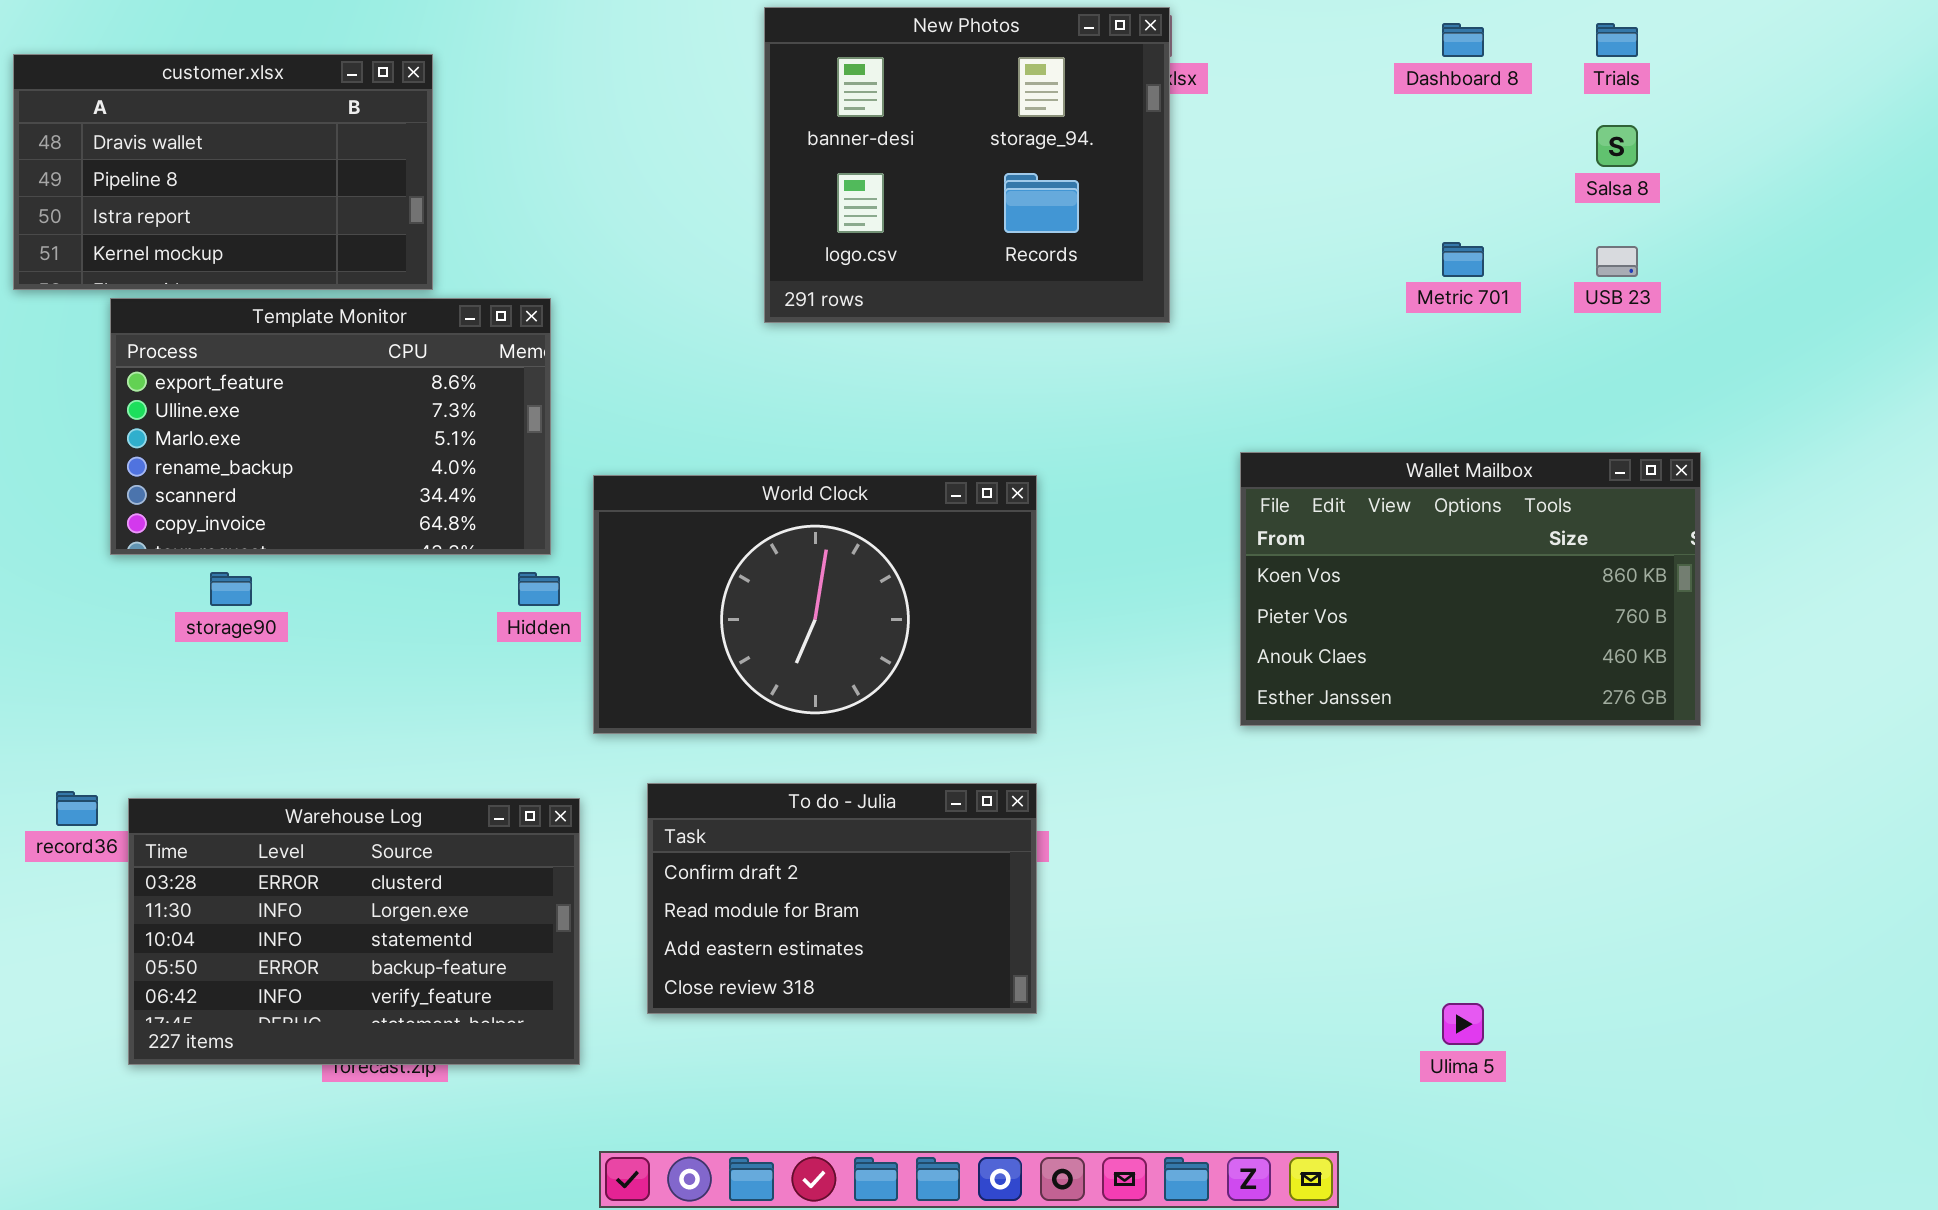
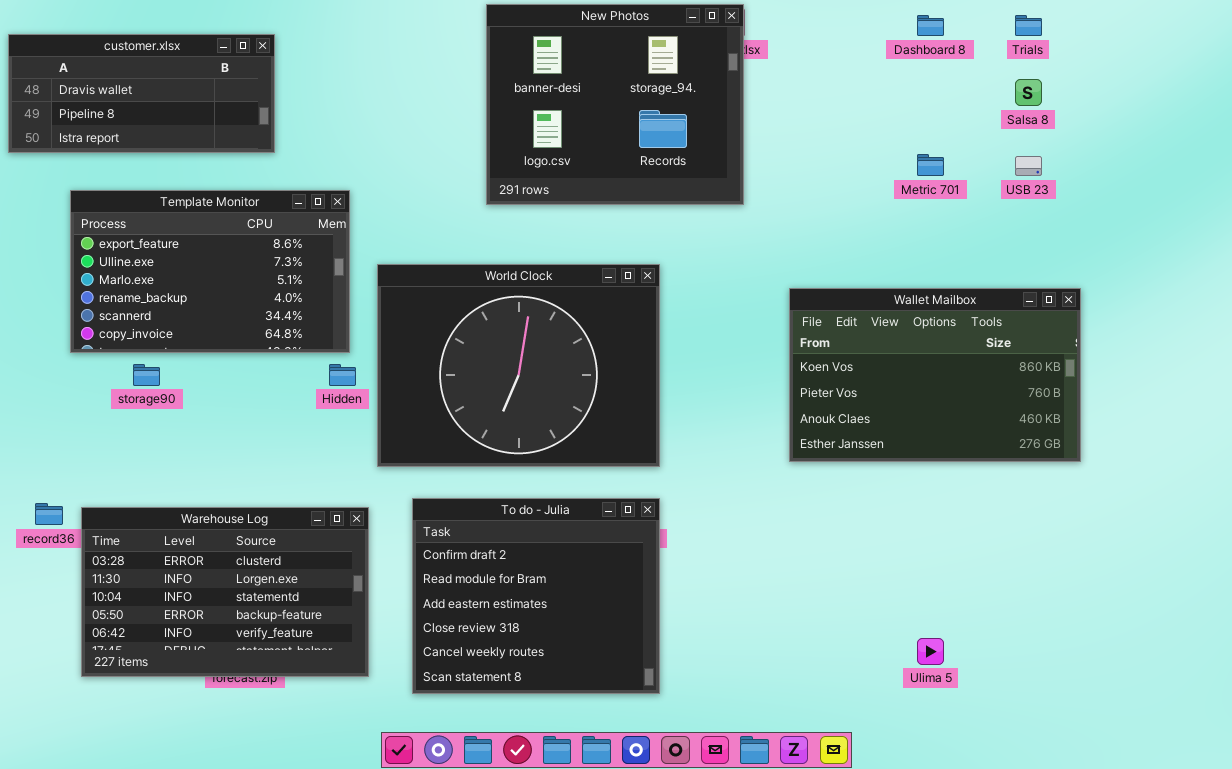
customer.xlsx: [13,54,433,290] -> [8,34,275,153], resized
World Clock: [593,475,1037,734] -> [377,264,660,467], resized
To do - Julia: [647,783,1037,1014] -> [412,498,660,694], resized

